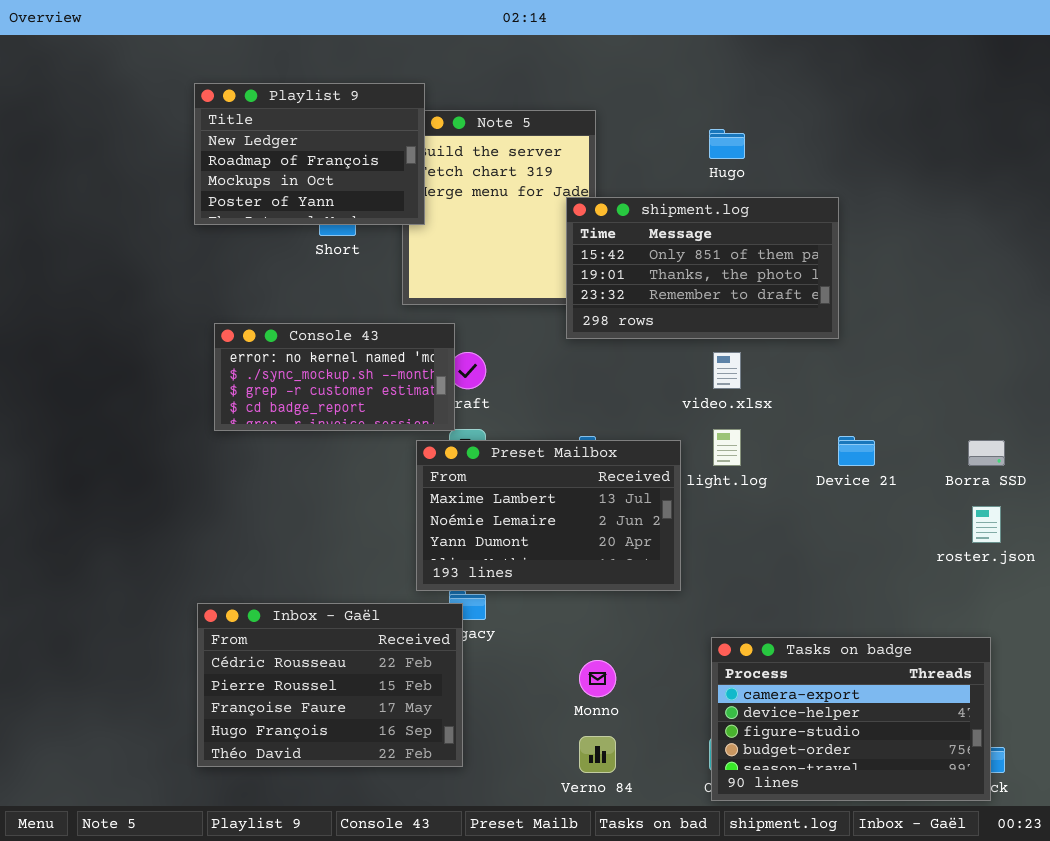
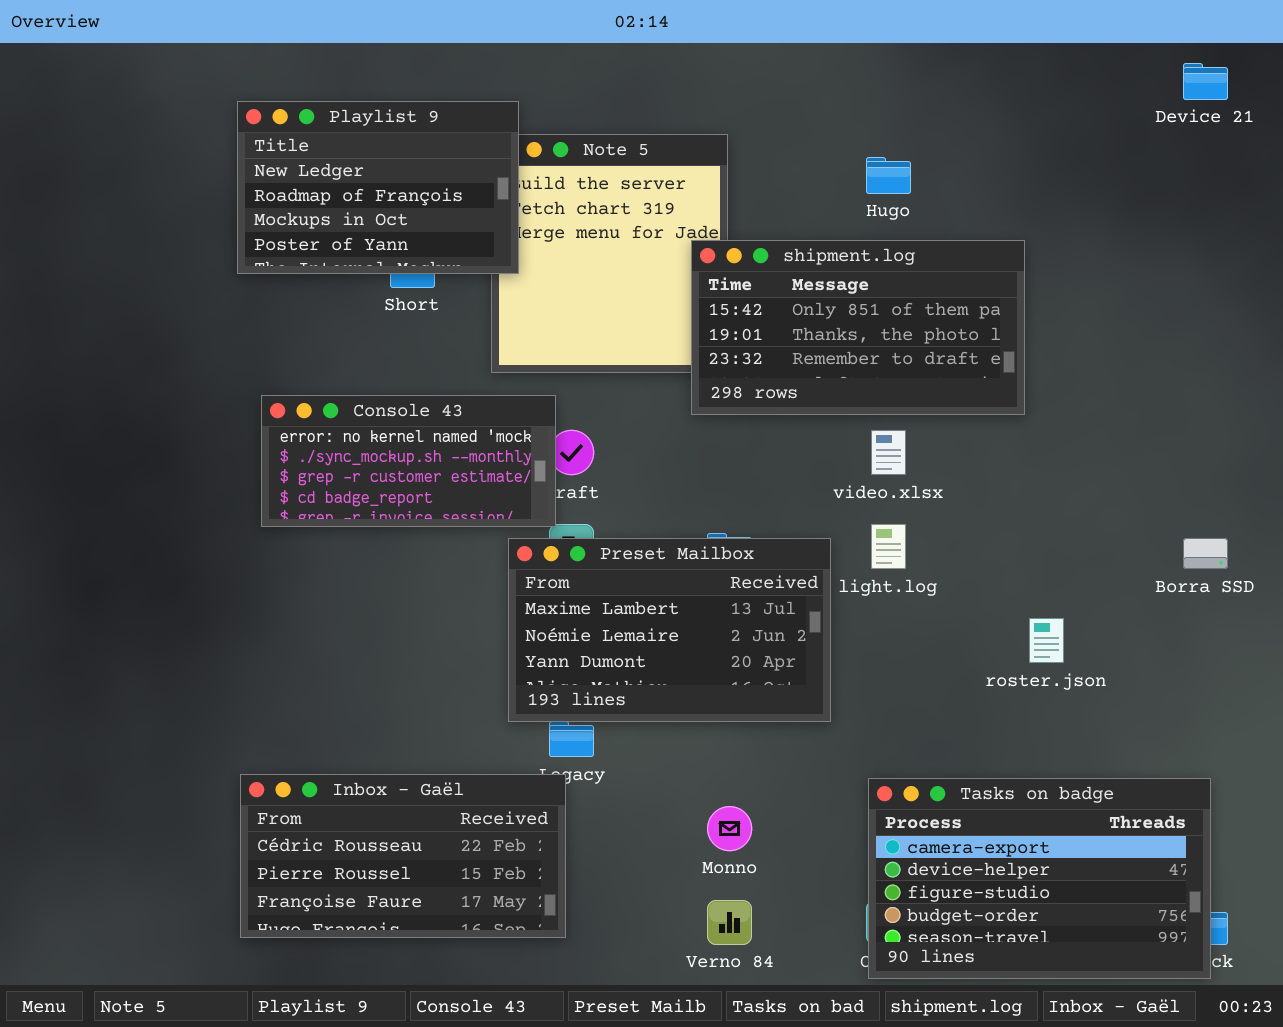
Device 21: [838,436,875,466] -> [1183,63,1228,100], moved
roster.json: [972,506,1001,543] -> [1029,618,1064,663], moved
Inbox - Gaël: [197,603,463,767] -> [240,774,566,938], resized

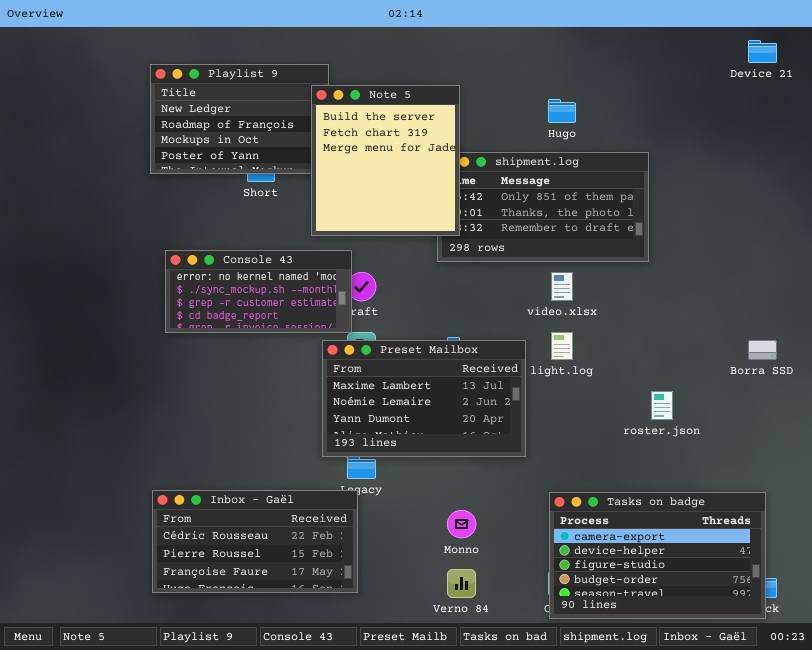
Note 5: [491,134,728,373] -> [311,85,460,236], raised

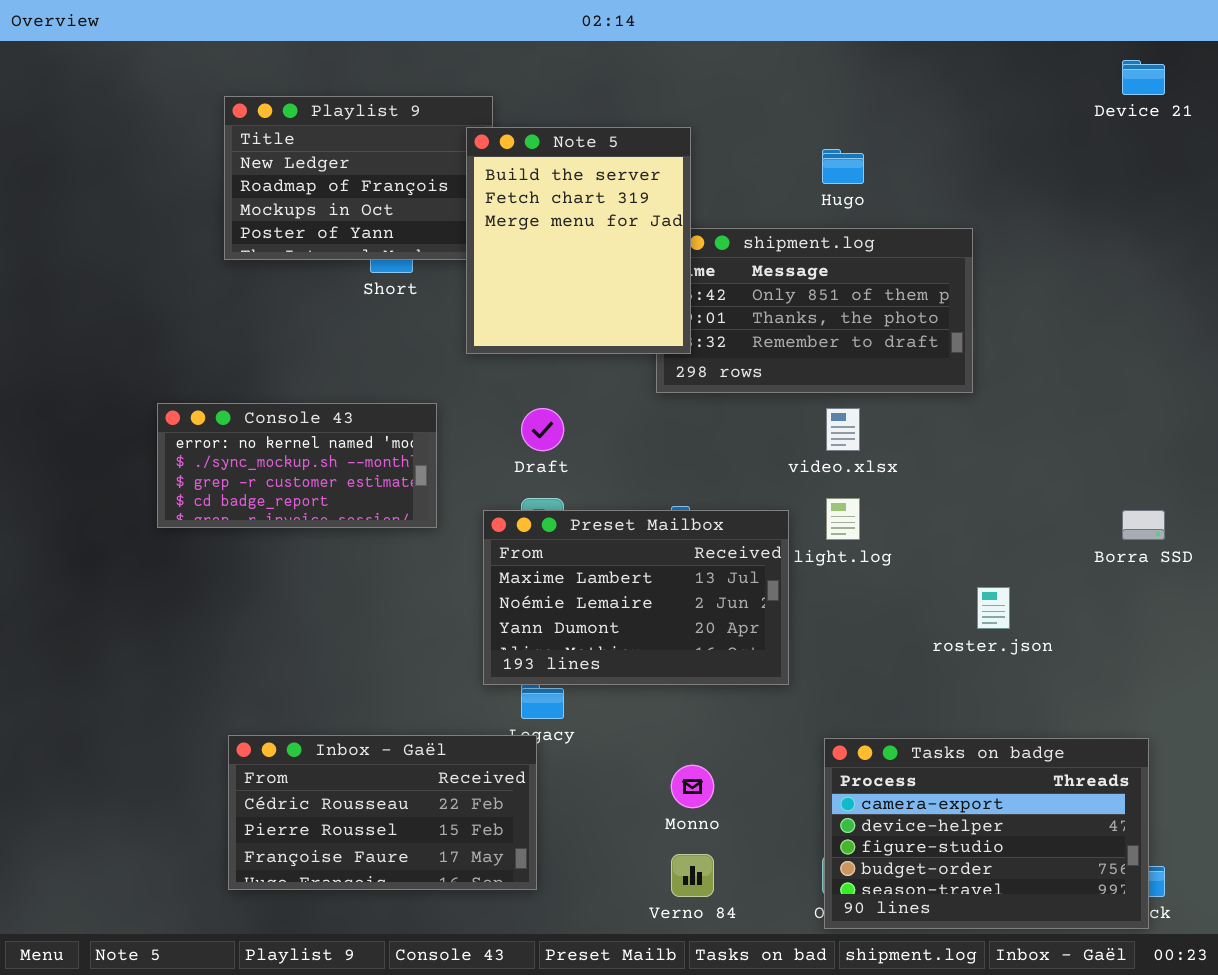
Console 43: [165,250,352,333] -> [157,403,437,528], moved

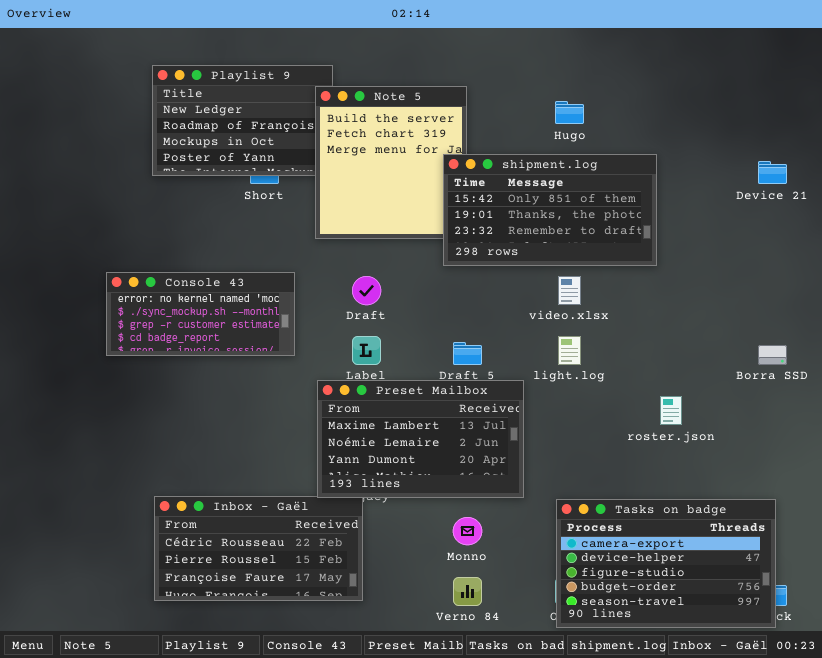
Device 21: [1122,60,1165,95] -> [758,161,787,184], moved
shipment.log: [656,228,973,393] -> [443,154,657,266], raised
Preset Mailbox: [483,510,789,685] -> [317,380,524,498], moved

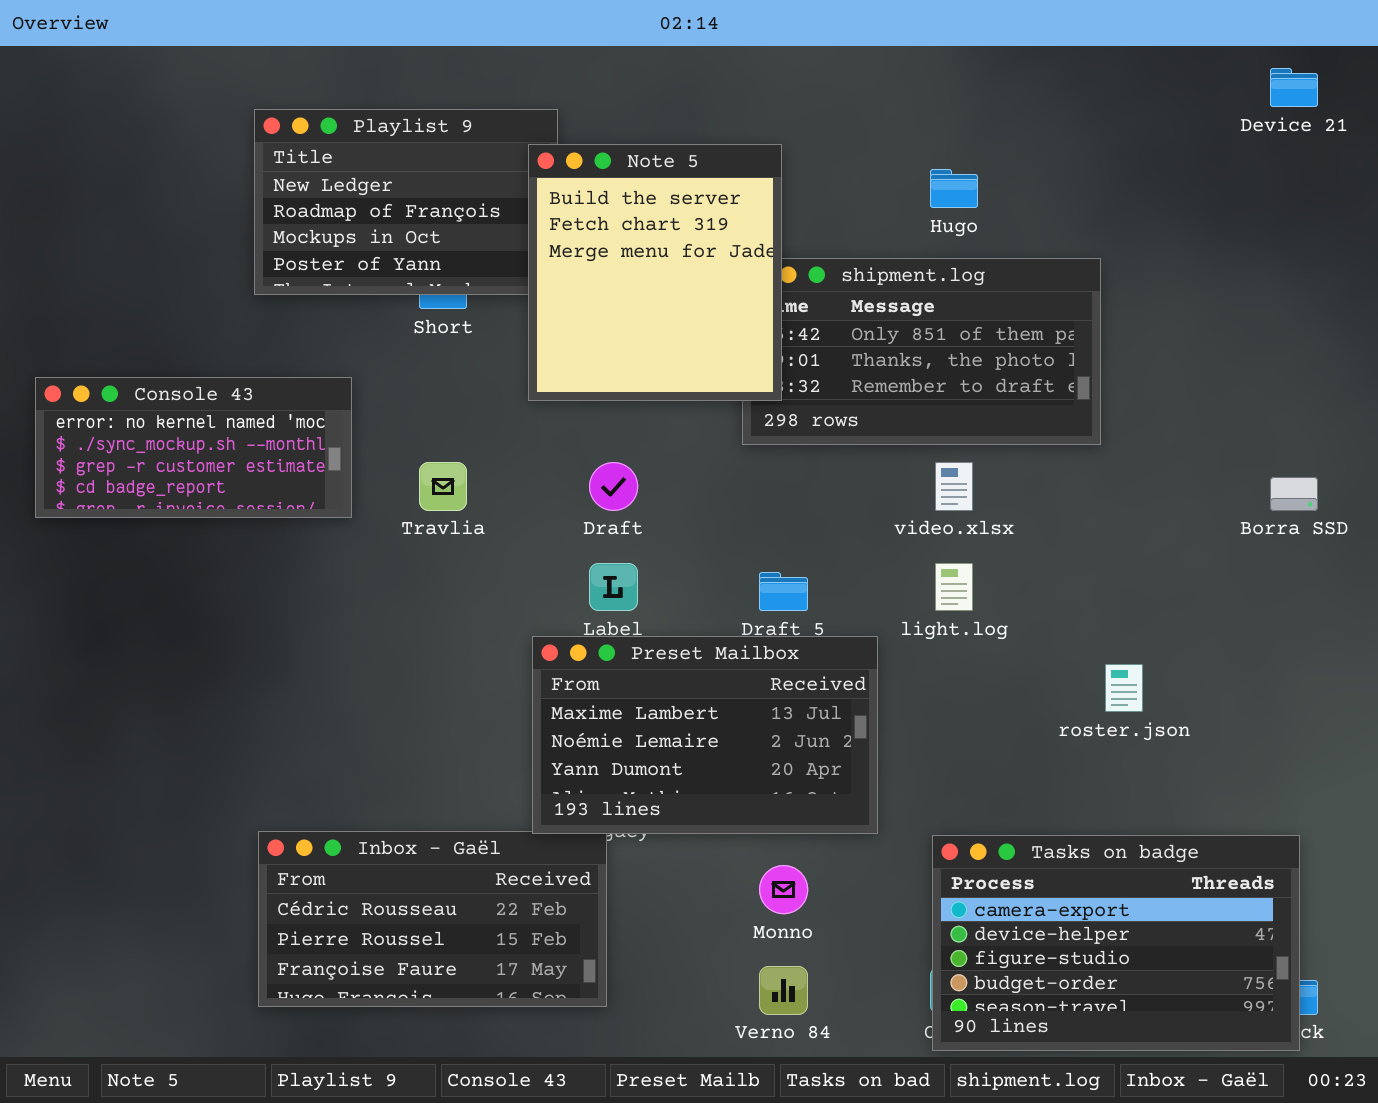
Note 5: [315,86,467,239] -> [528,144,782,401], raised
Device 21: [758,161,787,184] -> [1270,68,1318,107], moved
Console 43: [106,272,295,356] -> [35,377,352,518], moved
Borra SSD: [758,345,787,365] -> [1270,477,1318,511], moved

